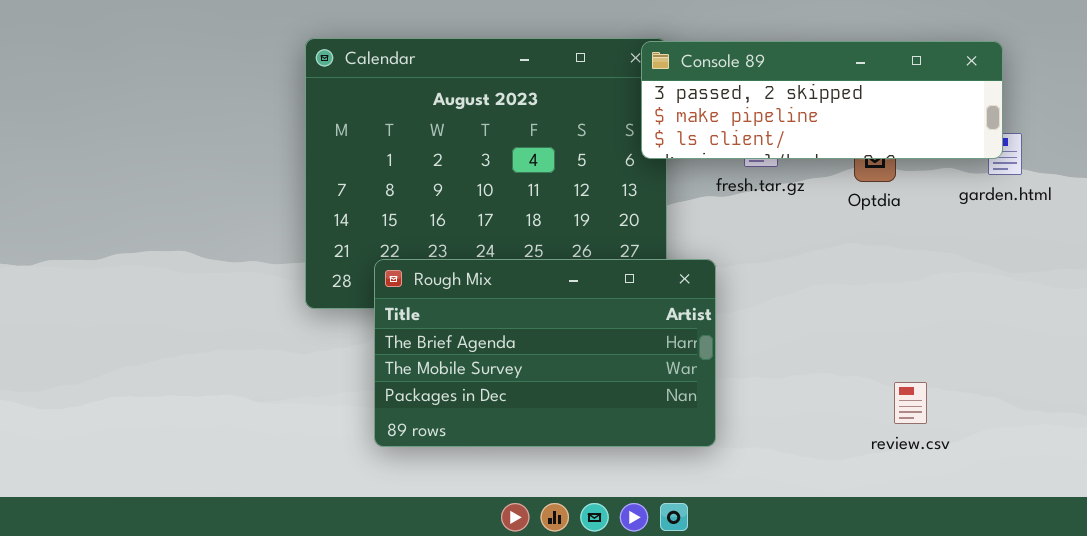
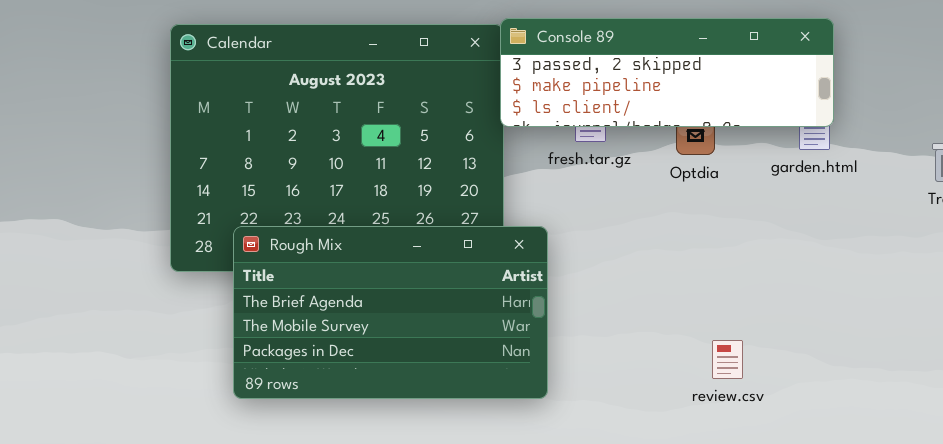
Console 89: [641,41,1003,159] -> [500,18,834,127], moved

